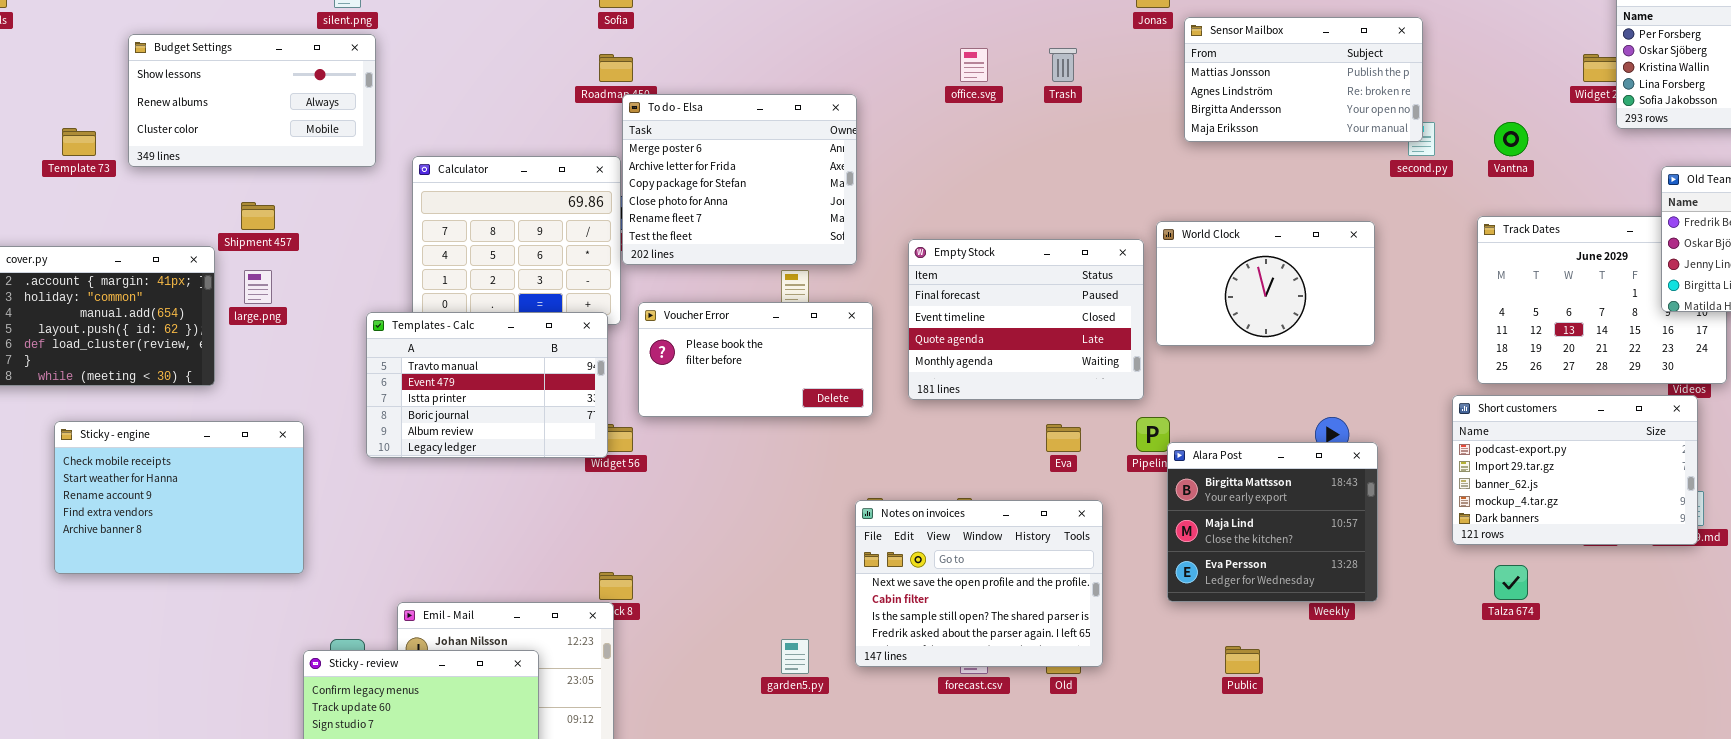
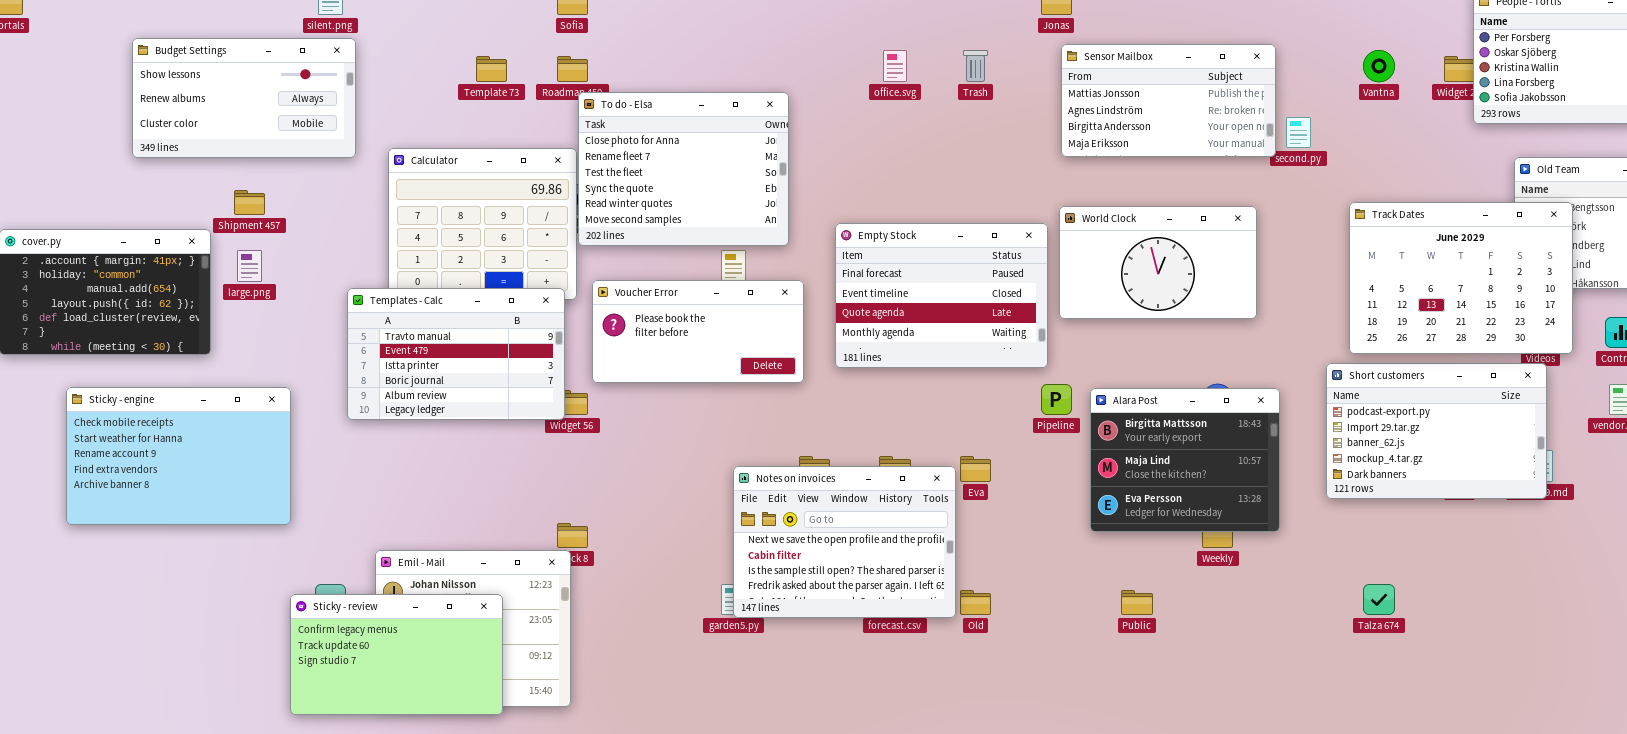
Sensor Mailbox: [1184,17,1423,142] -> [1061,44,1276,157], moved
To do - Elsa: [622,94,857,265] -> [578,92,789,246], scrolled down 3 rows
Vantna: [1494,122,1528,156] -> [1363,50,1395,82], moved
Template 73: [62,128,96,156] -> [476,56,507,82], moved
Track Dates: [1477,216,1727,384] -> [1349,202,1573,354], raised
Eva: [1046,424,1081,452] -> [960,456,991,482], moved
Alara Post: [1167,442,1378,602] -> [1090,388,1280,532], moved
Notes on invoices: [855,500,1103,667] -> [733,466,956,618], moved
Talza 674: [1494,565,1528,600] -> [1363,584,1395,615], moved

